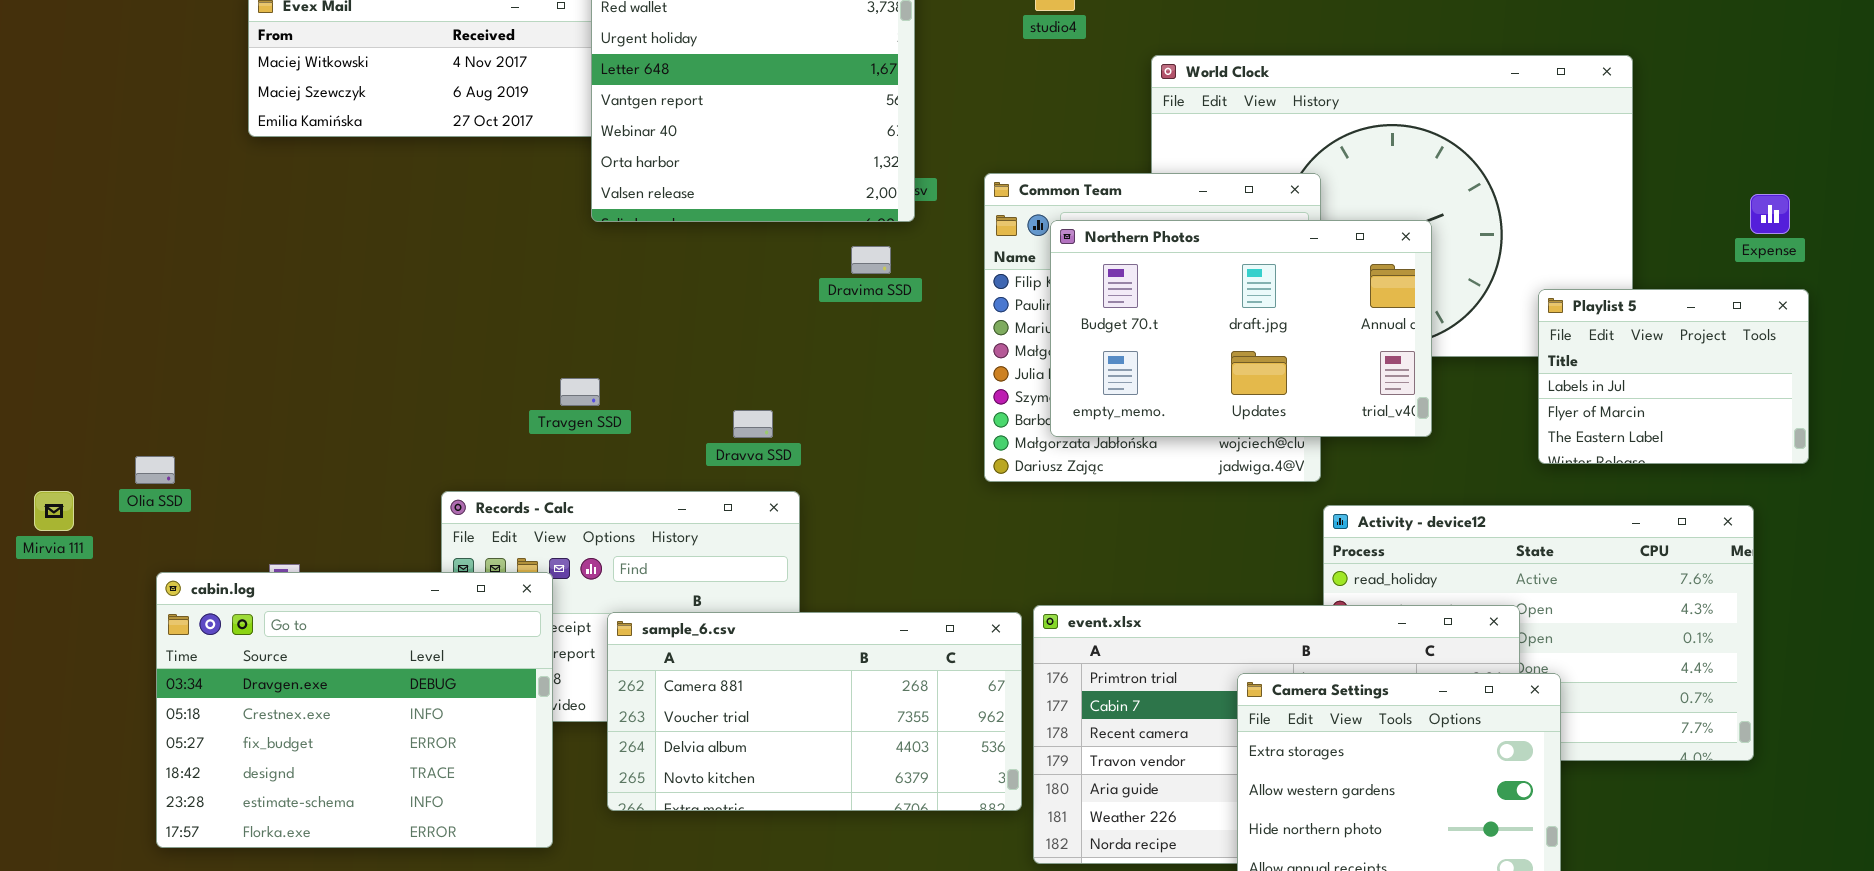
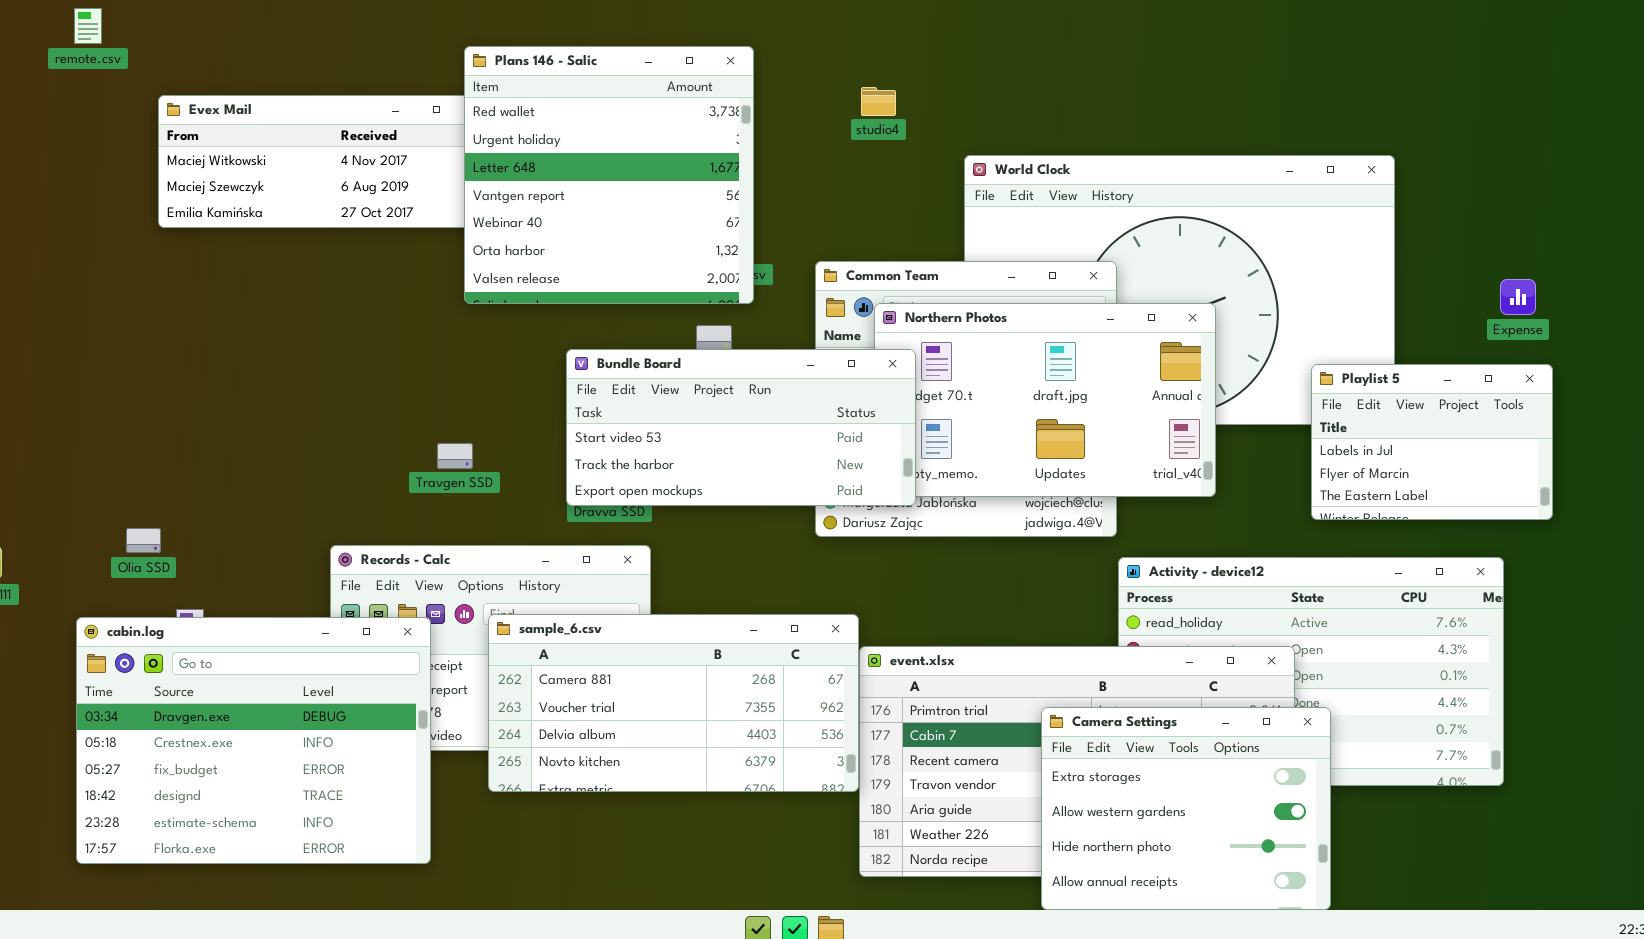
Bundle Board: none -> [566,349,916,506], opened
Olia SSD: [135,456,175,484] -> [126,528,161,553], moved
sample_6.csv: [607,612,1022,811] -> [488,614,859,792], moved

